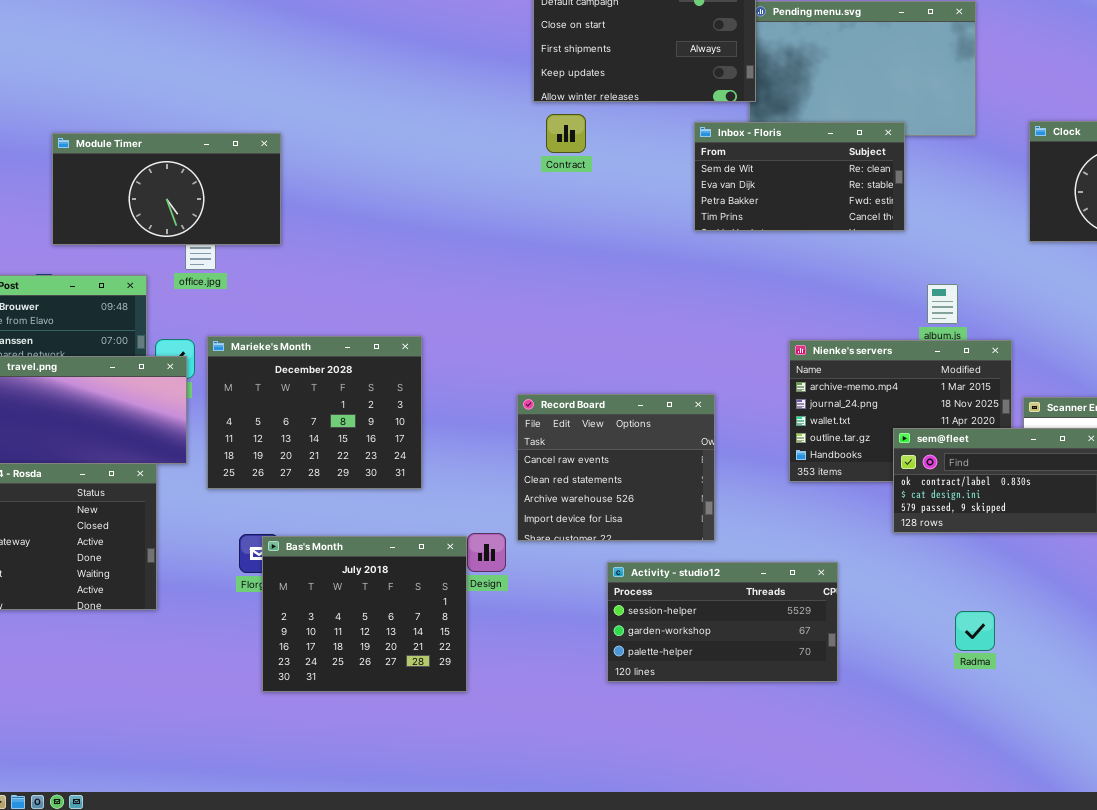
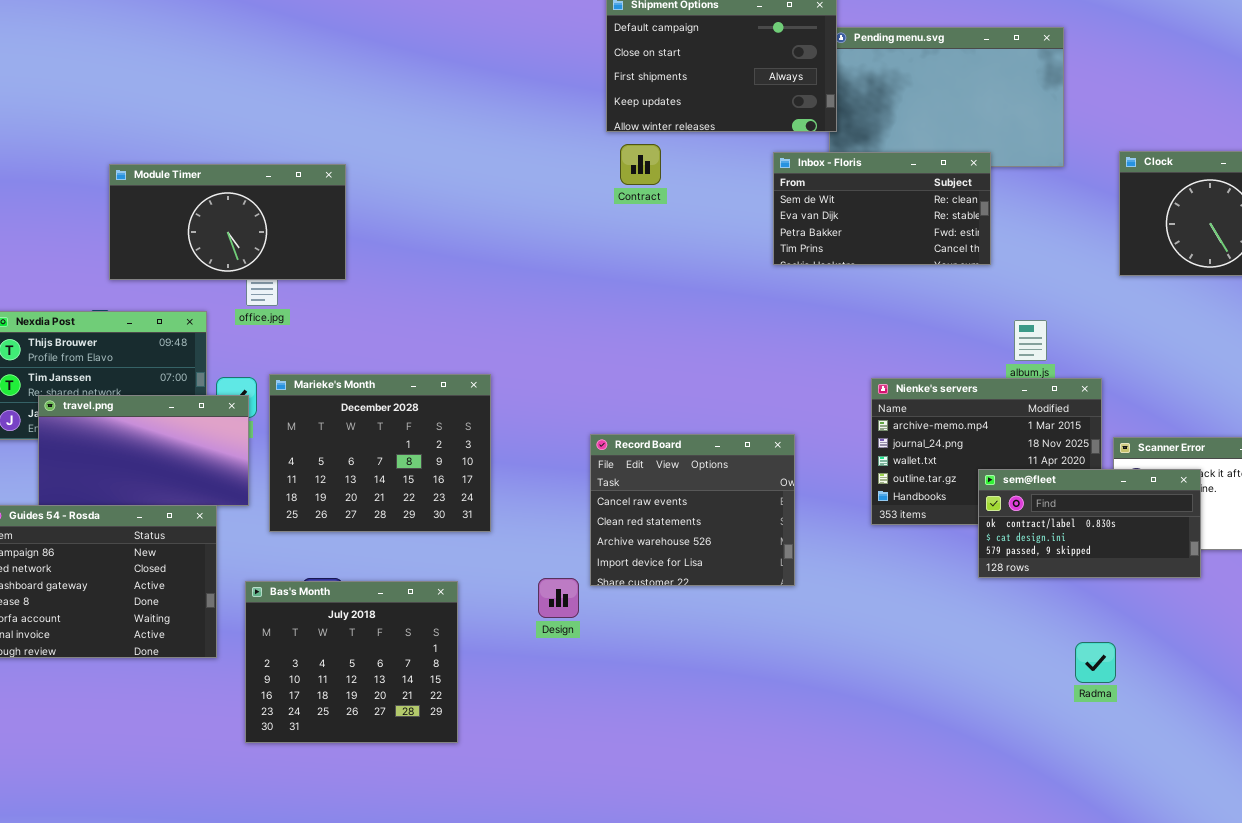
Bas's Month: [262,536,467,692] -> [245,581,458,743], moved
Activity - studio12: [607,562,838,682] -> none, closed
Radma: [955,611,995,651] -> [1075,642,1116,683], moved

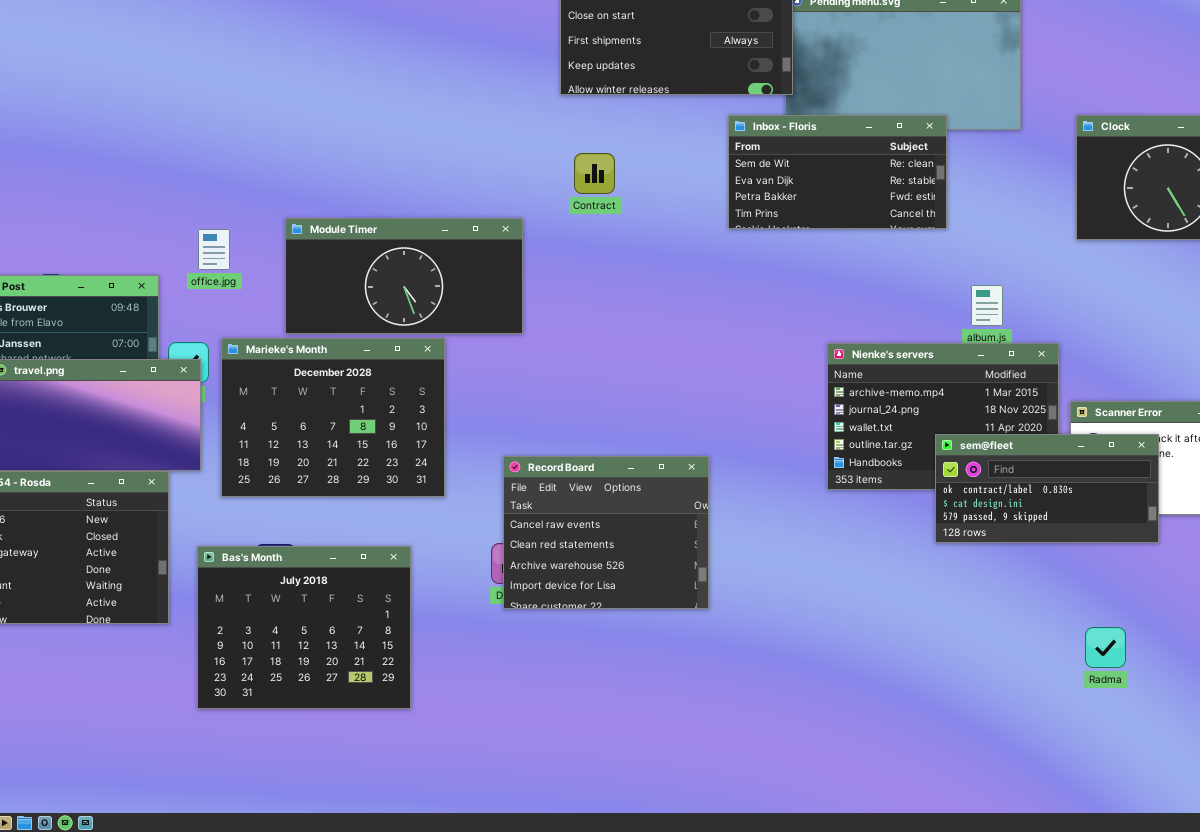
Contract: [620,144,661,185] -> [574,153,615,194], moved
Module Timer: [109,164,346,280] -> [285,218,523,334], moved
Record Board: [590,434,795,586] -> [503,456,709,609], moved
Radma: [1075,642,1116,683] -> [1085,627,1126,668], moved

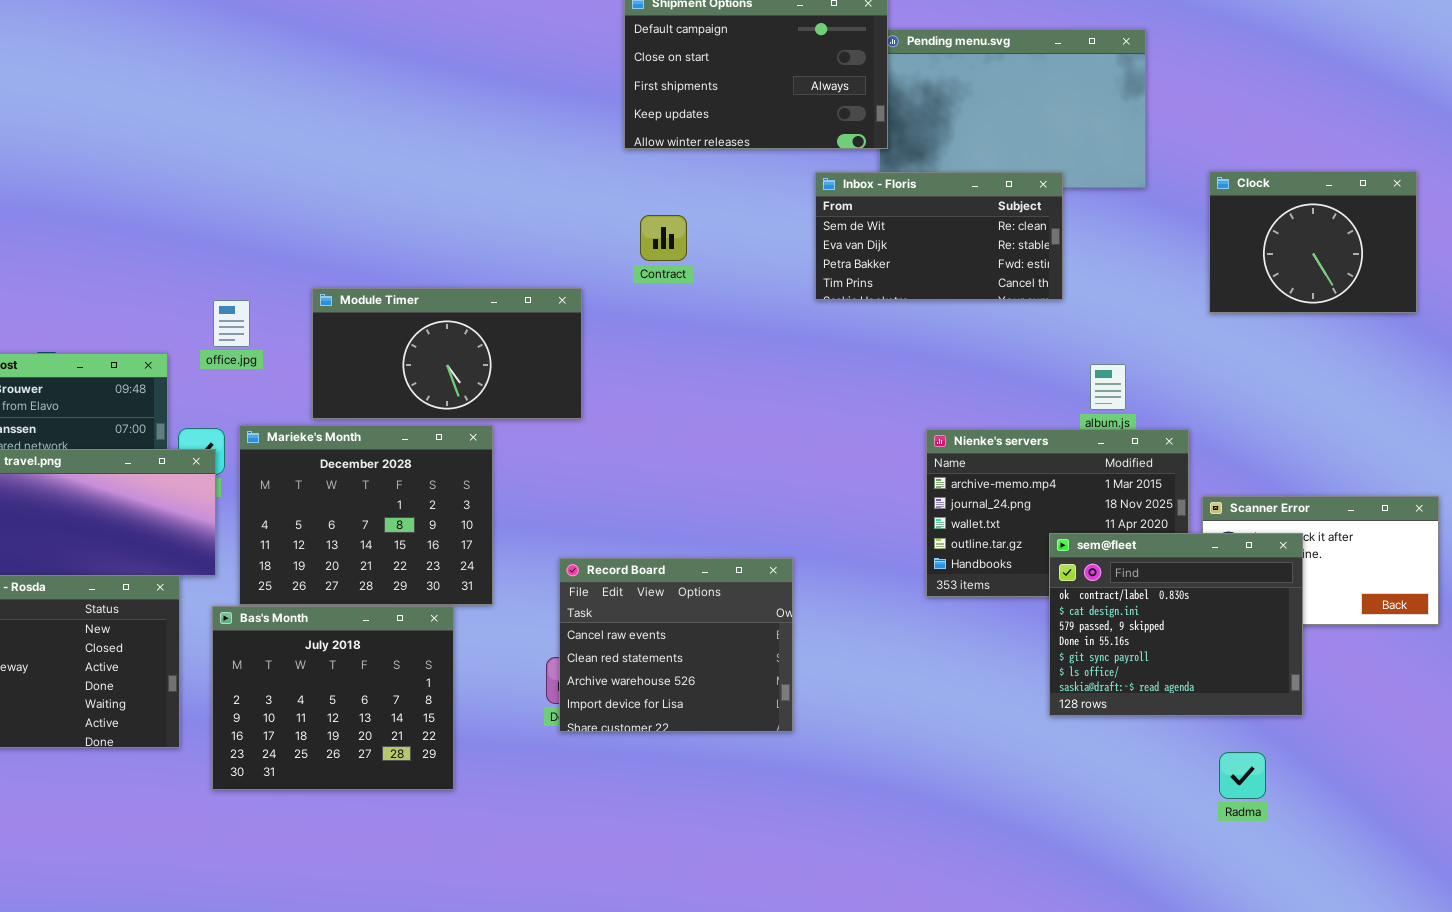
sem@fleet: [935,434,1159,543] -> [1049,533,1303,716], resized
Bas's Month: [197,546,411,709] -> [212,606,454,790], moved

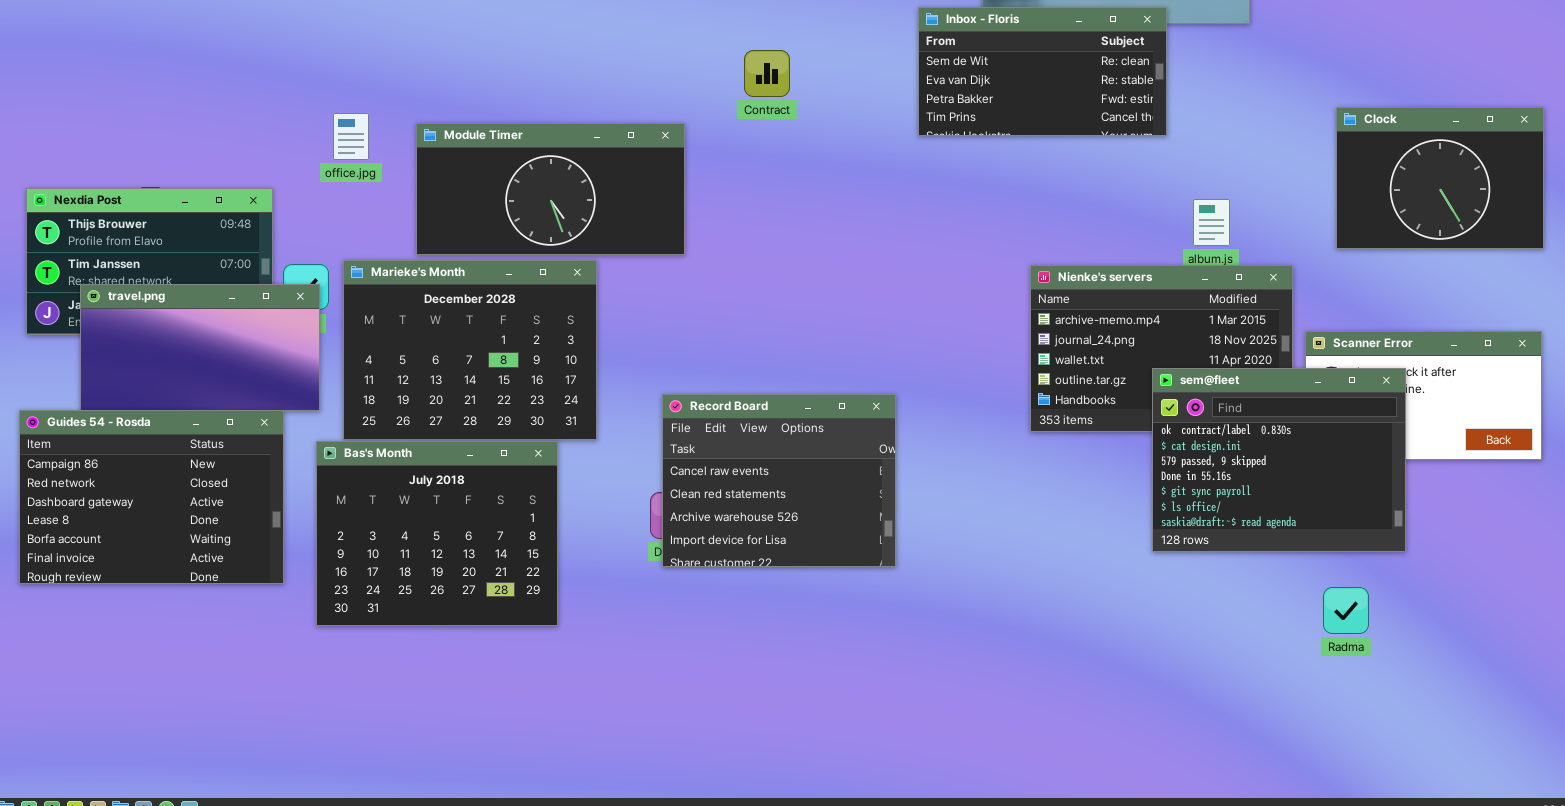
Clock: [1209,171,1417,313] -> [1336,107,1544,249], moved
office.jpg: [213,300,250,347] -> [333,113,369,160], moved

